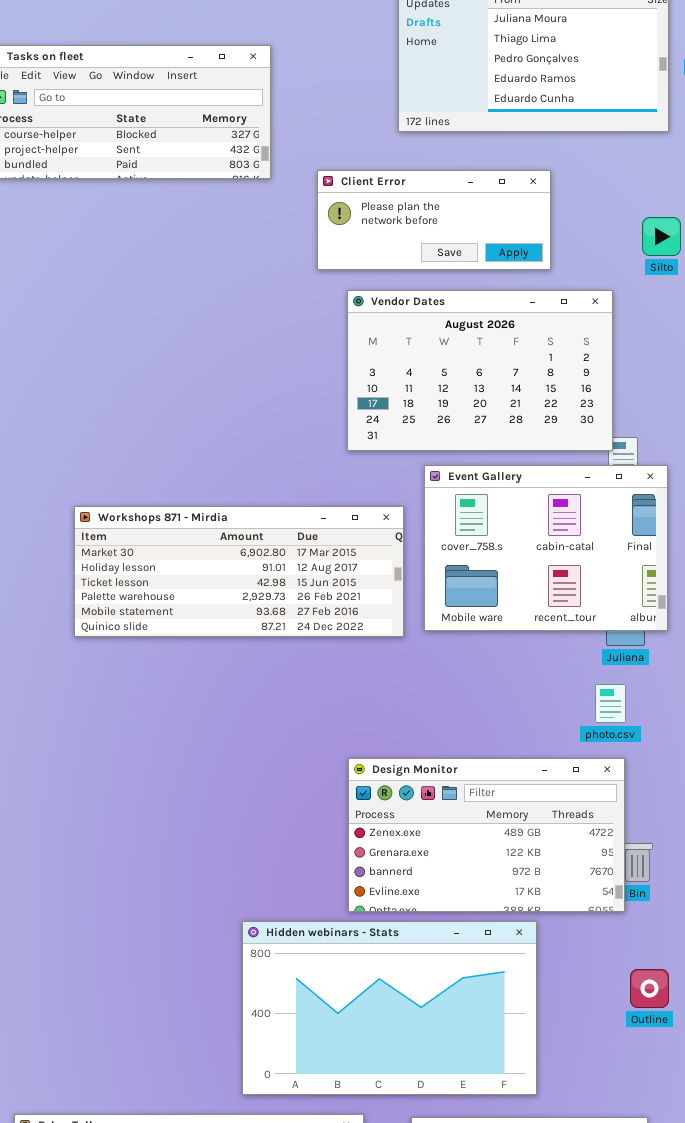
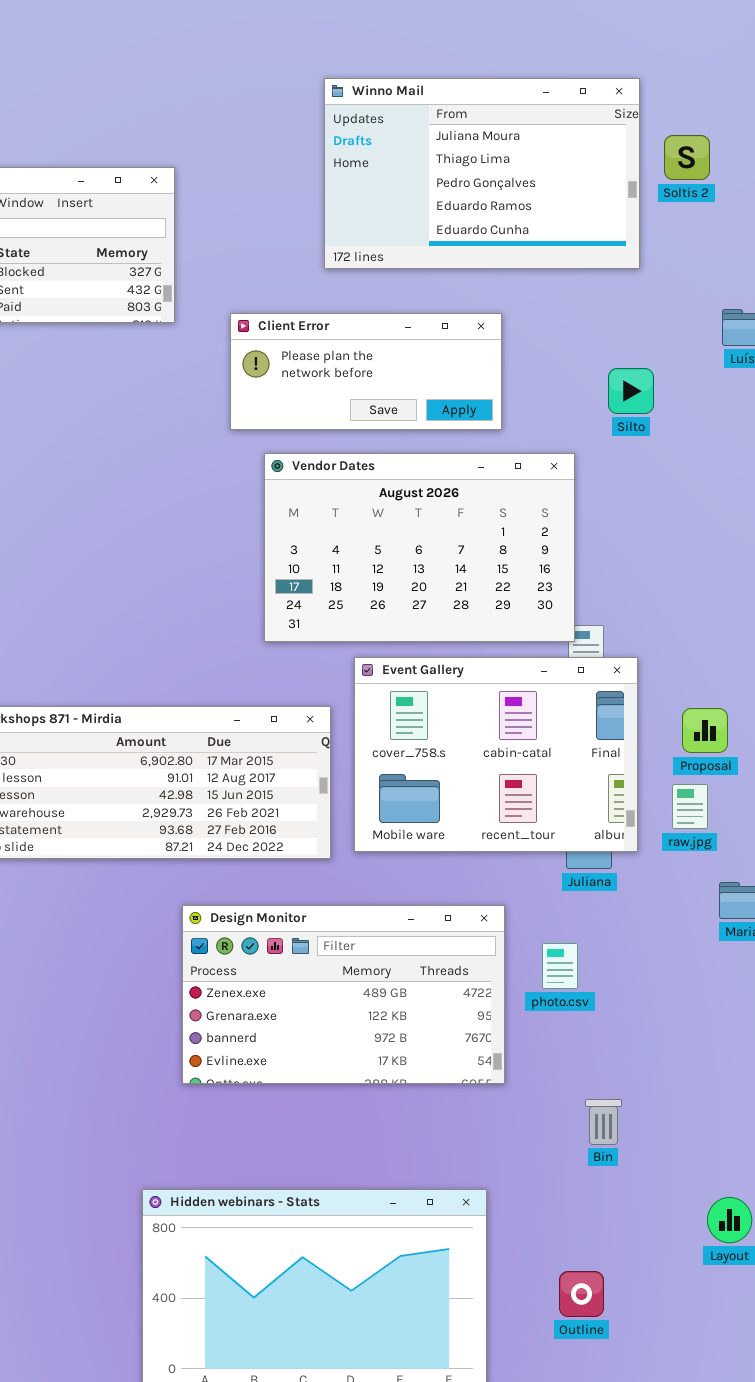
photo.csv: [595,684,626,723] -> [542,943,578,989], moved
Design Monitor: [348,758,625,912] -> [182,905,505,1084], moved
Outline: [630,969,669,1008] -> [559,1271,604,1317], moved

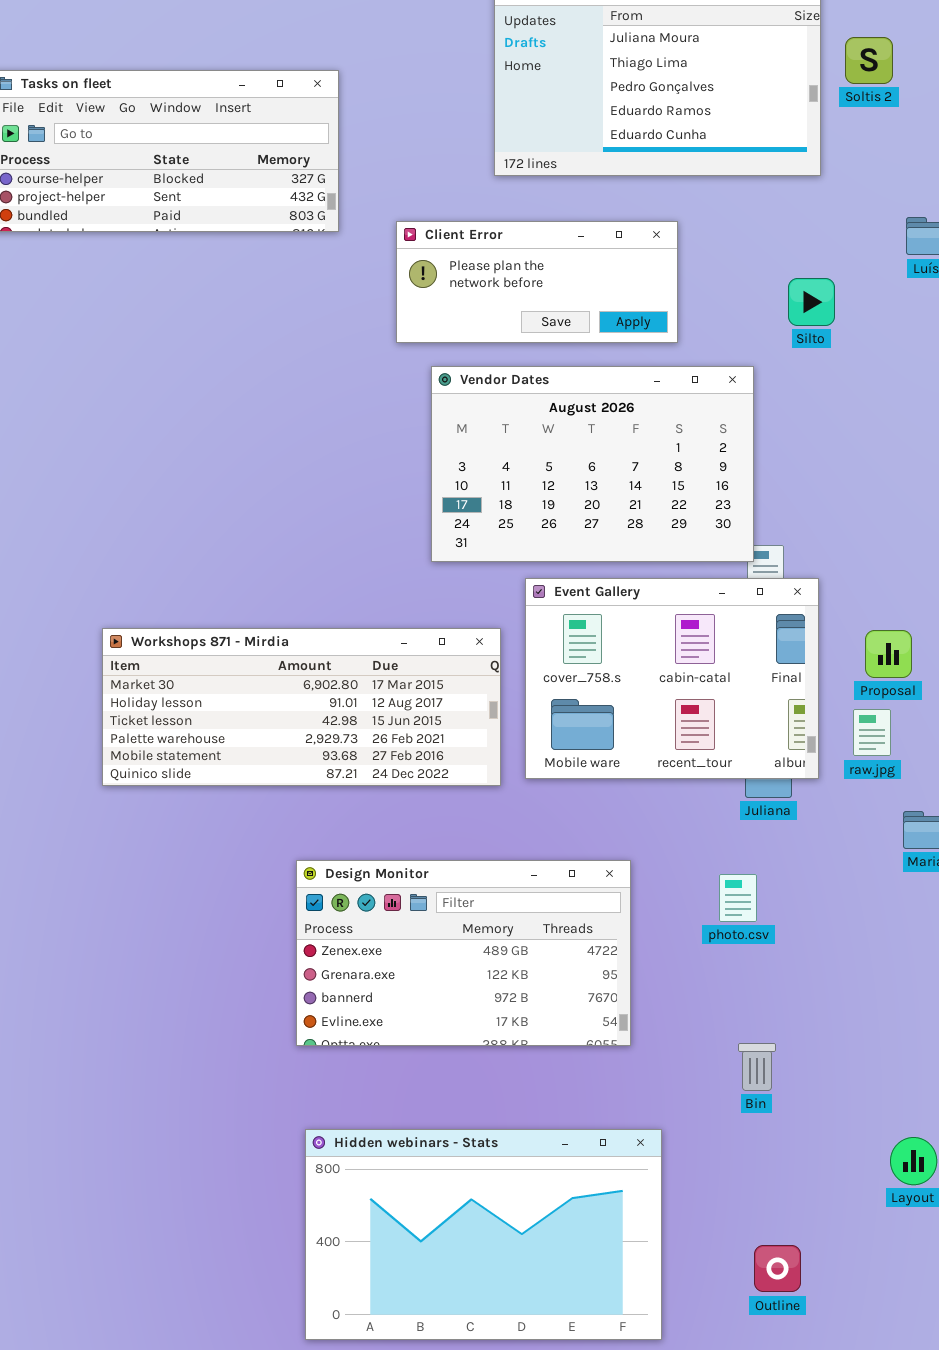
Design Monitor: [182,905,505,1084] -> [296,860,631,1046], moved
Bin: [585,1099,622,1145] -> [738,1043,776,1091], moved
Outline: [559,1271,604,1317] -> [754,1245,801,1292], moved

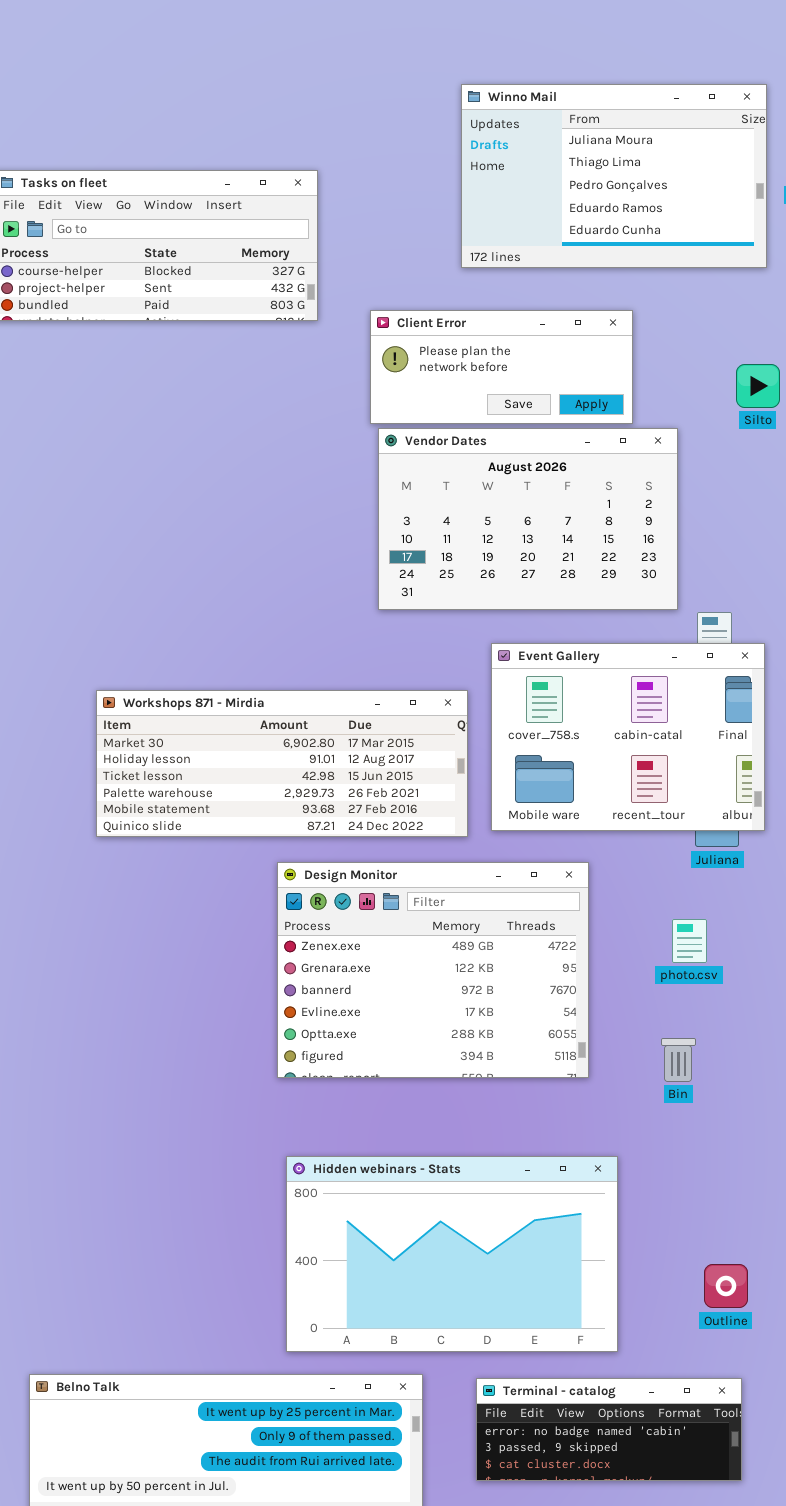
Vendor Dates: [431,366,754,562] -> [378,428,678,610], moved
Design Monitor: [296,860,631,1046] -> [277,862,589,1078], resized
Bin: [738,1043,776,1091] -> [661,1038,696,1082], moved

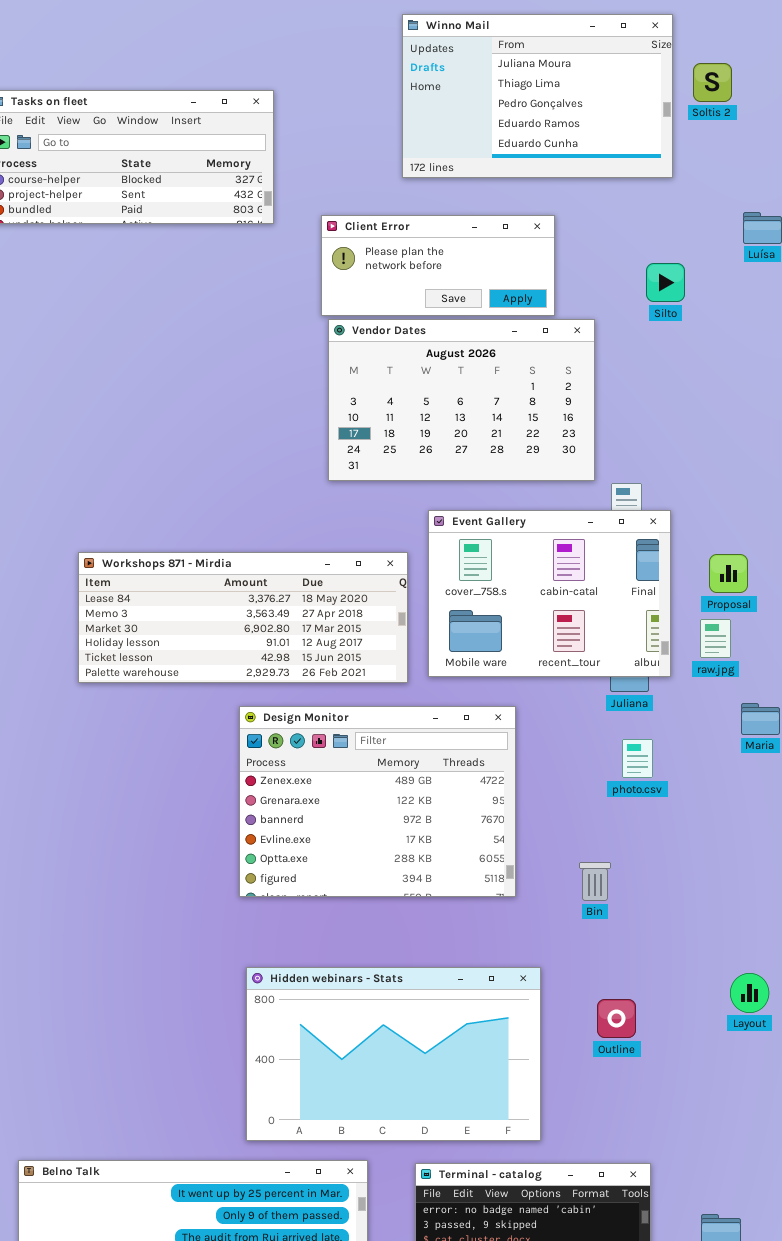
Workshops 871 - Mirdia: [96,690,468,837] -> [78,552,408,683], scrolled up 2 rows
photo.csv: [672,919,707,963] -> [622,739,653,778], moved
Outline: [704,1264,748,1308] -> [597,999,636,1038], moved

